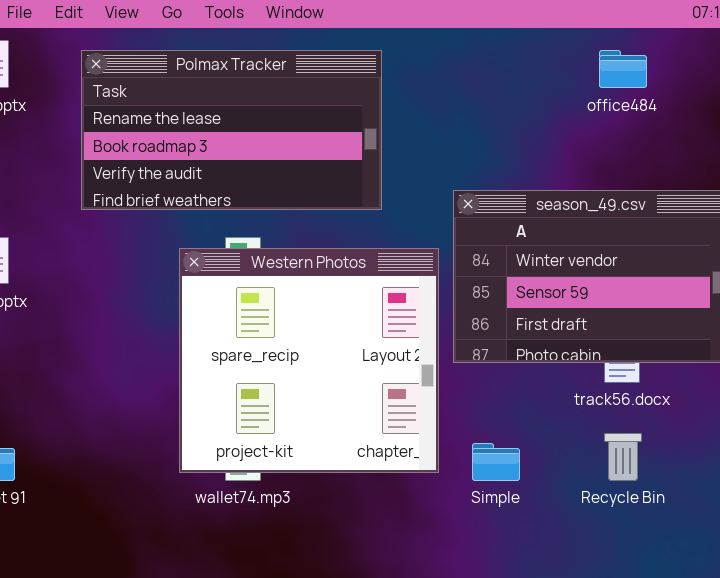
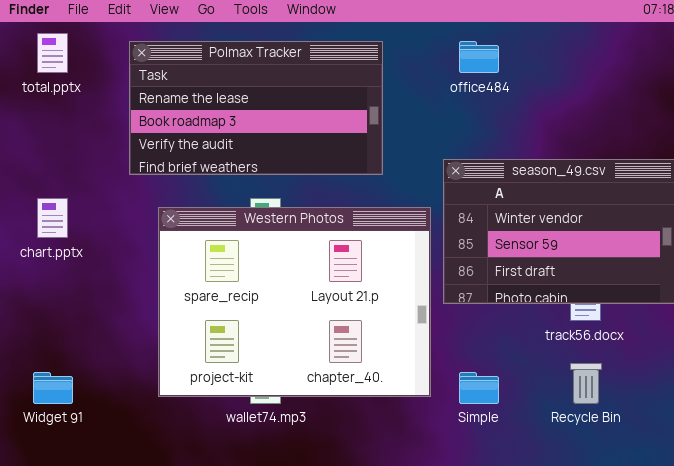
office484: [599,50,647,88] -> [459,41,499,73], moved
Western Photos: [179,248,439,473] -> [158,207,431,397], resized

